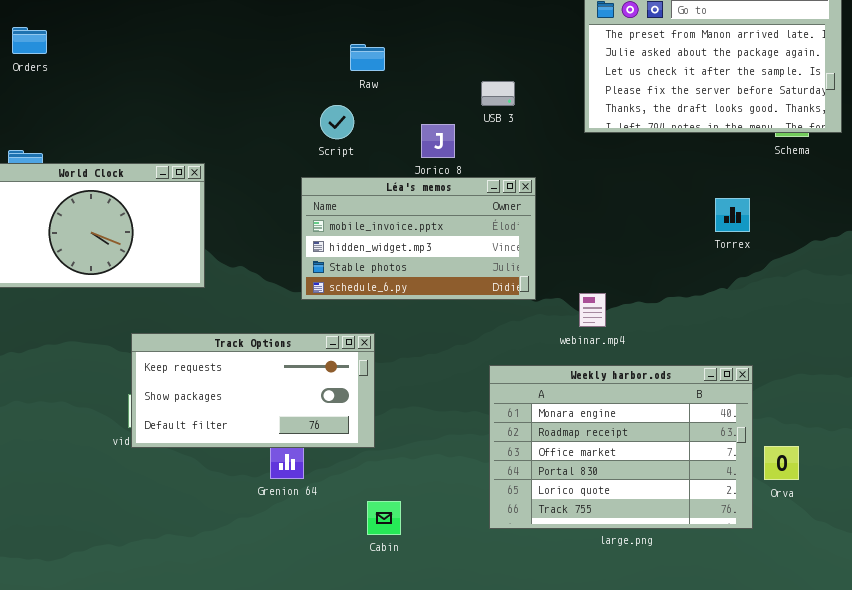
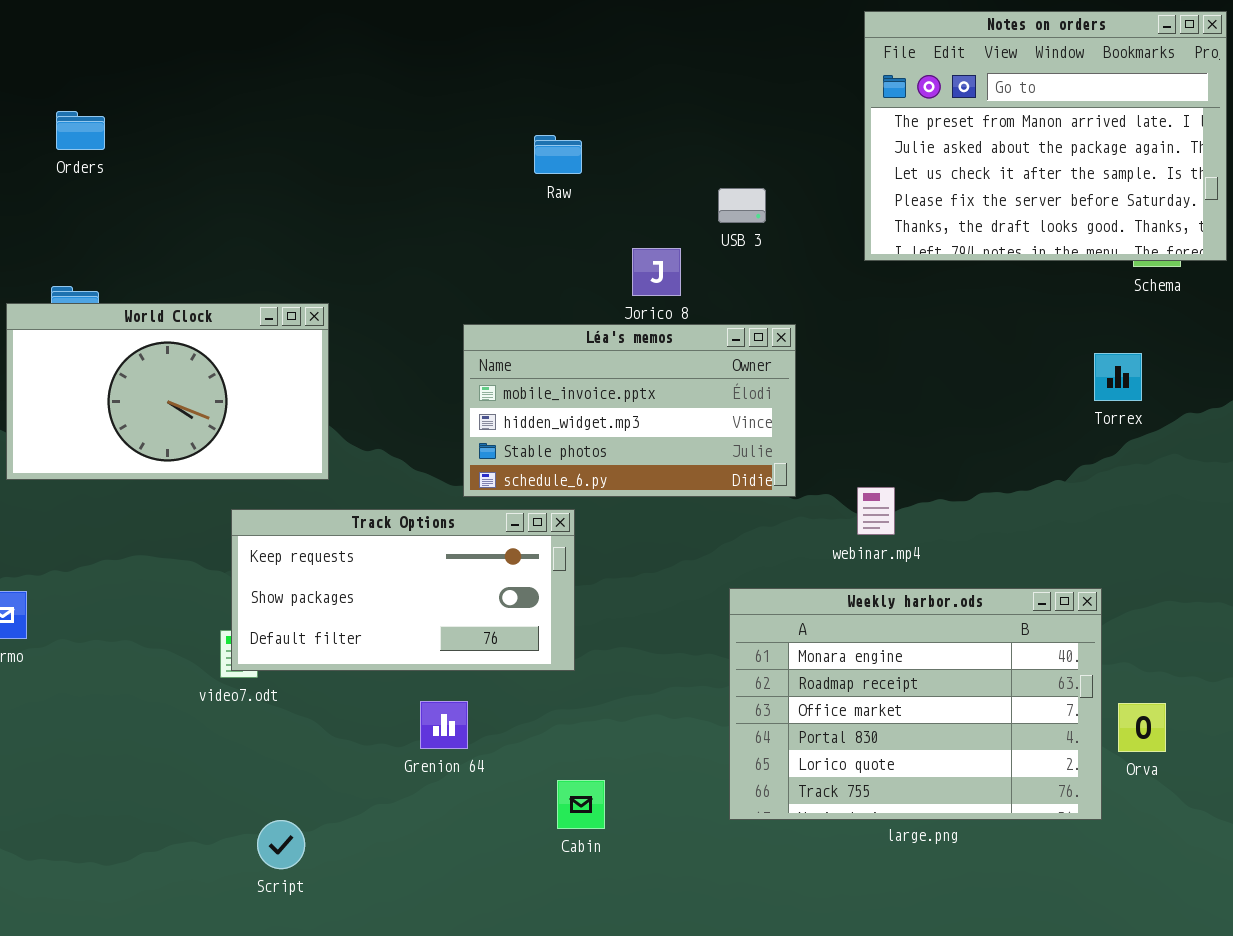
Script: [320,105,354,139] -> [257,820,305,869], moved
Torrex: [715,198,750,232] -> [1094,353,1142,401], moved
Track Options: [131,333,375,448] -> [231,509,575,671], moved

